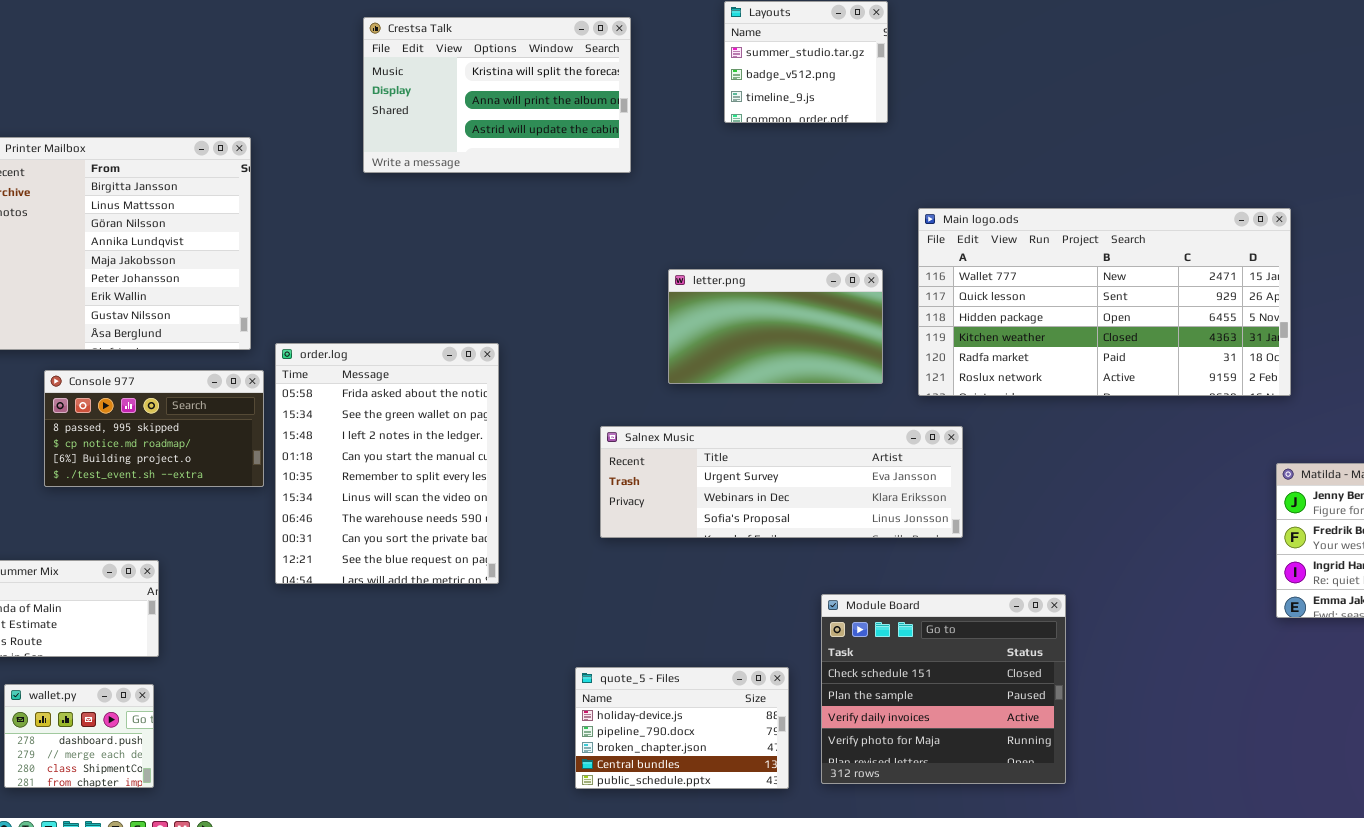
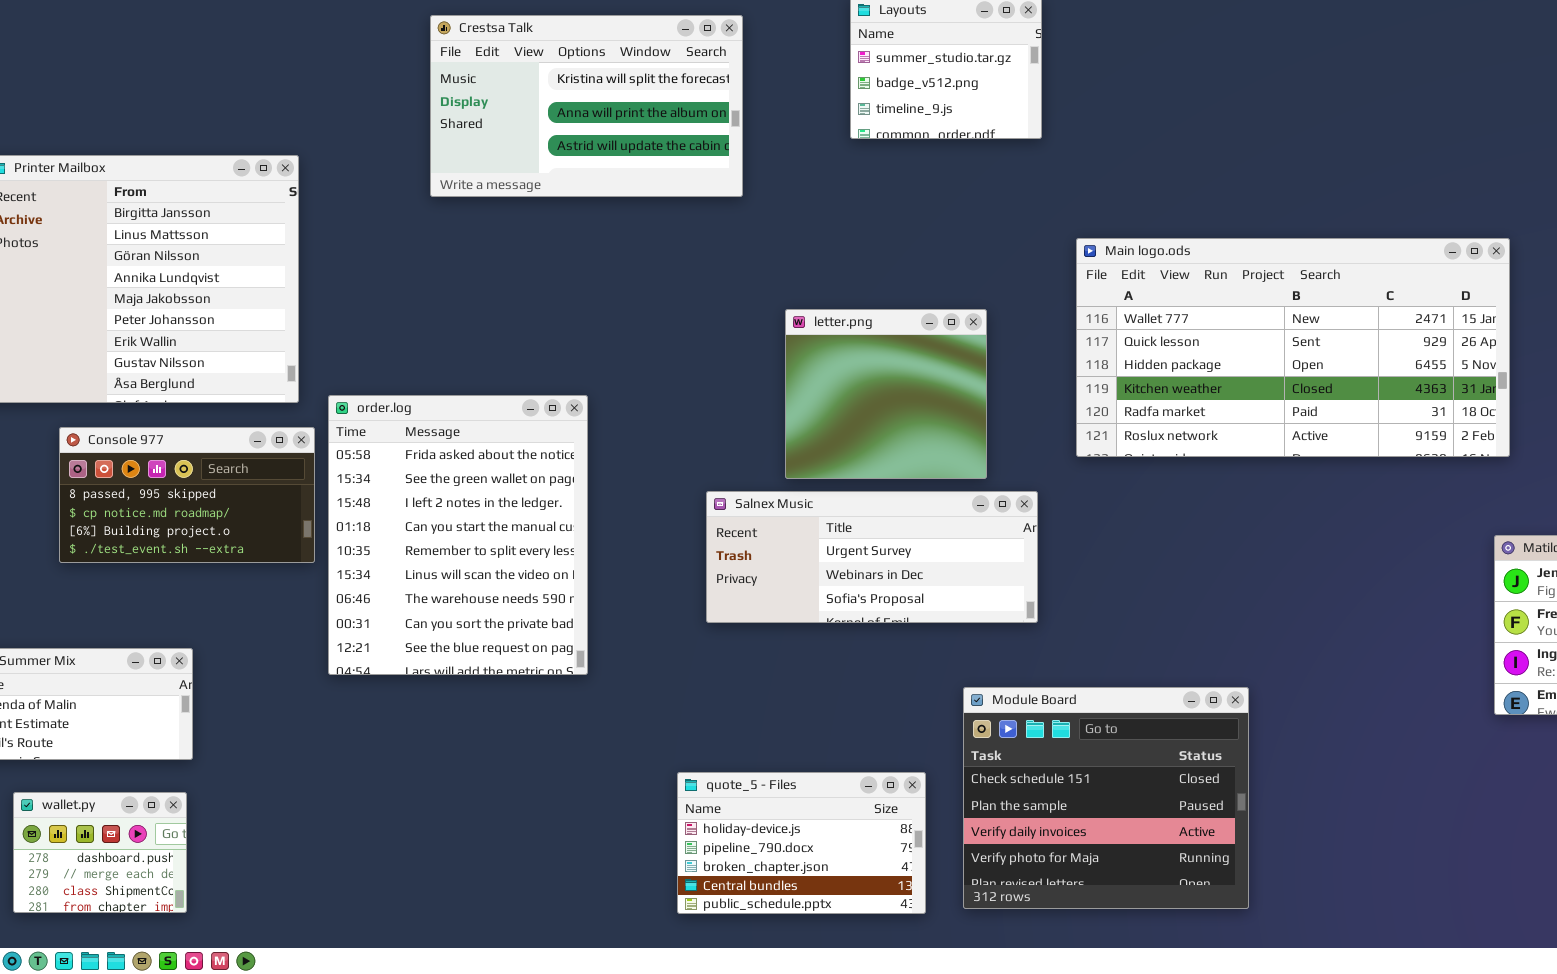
letter.png: [668,269,883,384] -> [785,309,987,479], resized
Salnex Music: [600,426,963,538] -> [706,491,1038,623], resized

